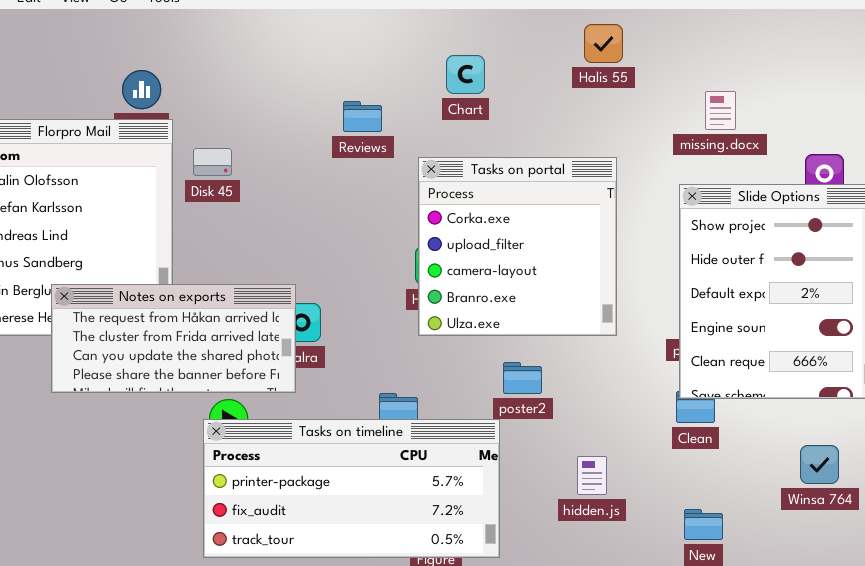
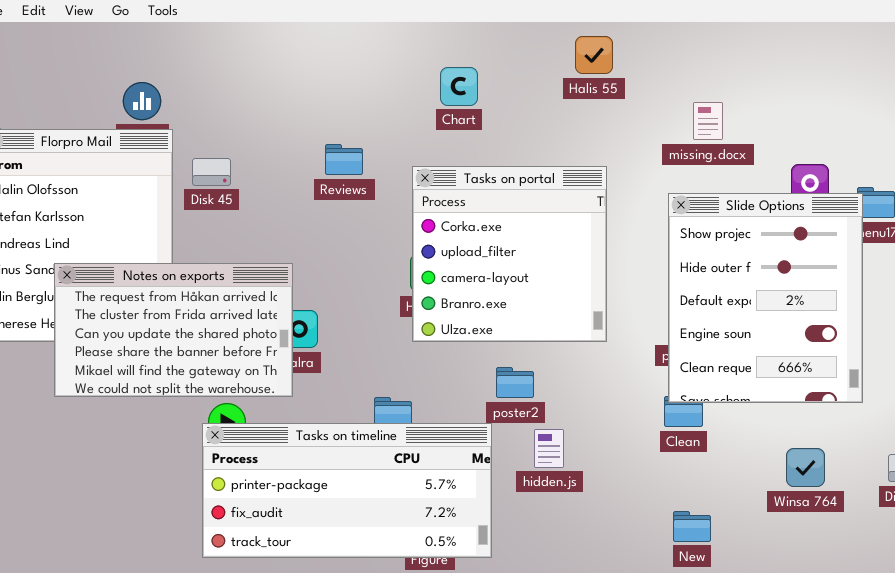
Reviews: [343,101,382,132] -> [325,144,363,175], moved
Notes on exports: [51,284,296,393] -> [54,263,293,397], resized
hidden.js: [577,456,607,495] -> [534,429,564,468], moved

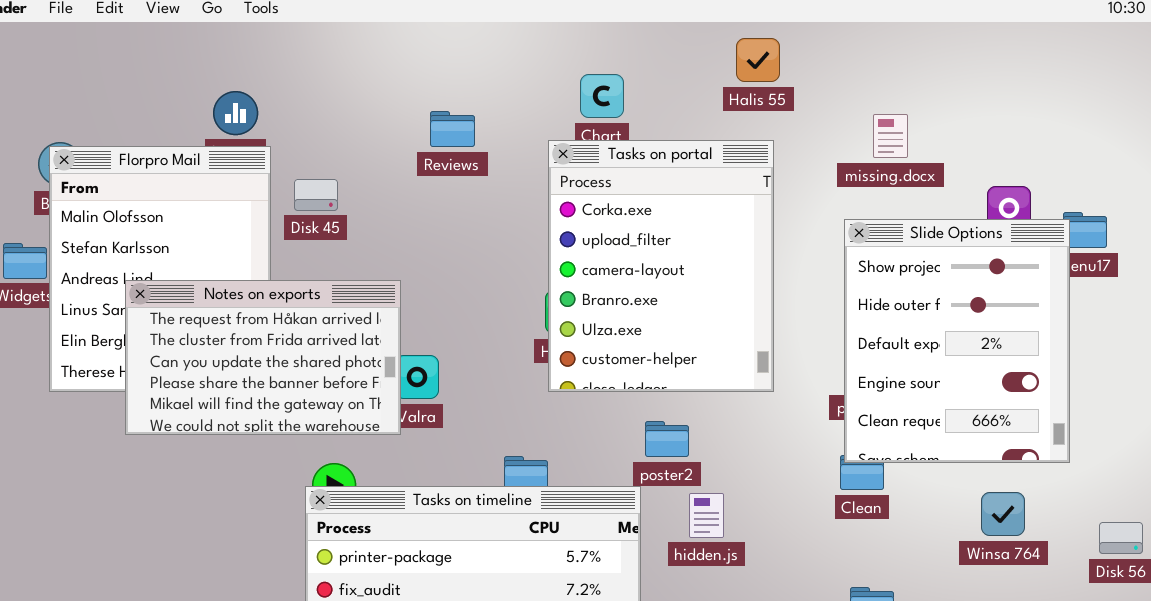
Reviews: [325,144,363,175] -> [430,111,475,147], moved
Tasks on portal: [412,166,607,342] -> [548,140,774,392], resized
Notes on exports: [54,263,293,397] -> [125,280,401,435], moved
Winsa 764: [786,448,825,487] -> [981,492,1025,536], moved

